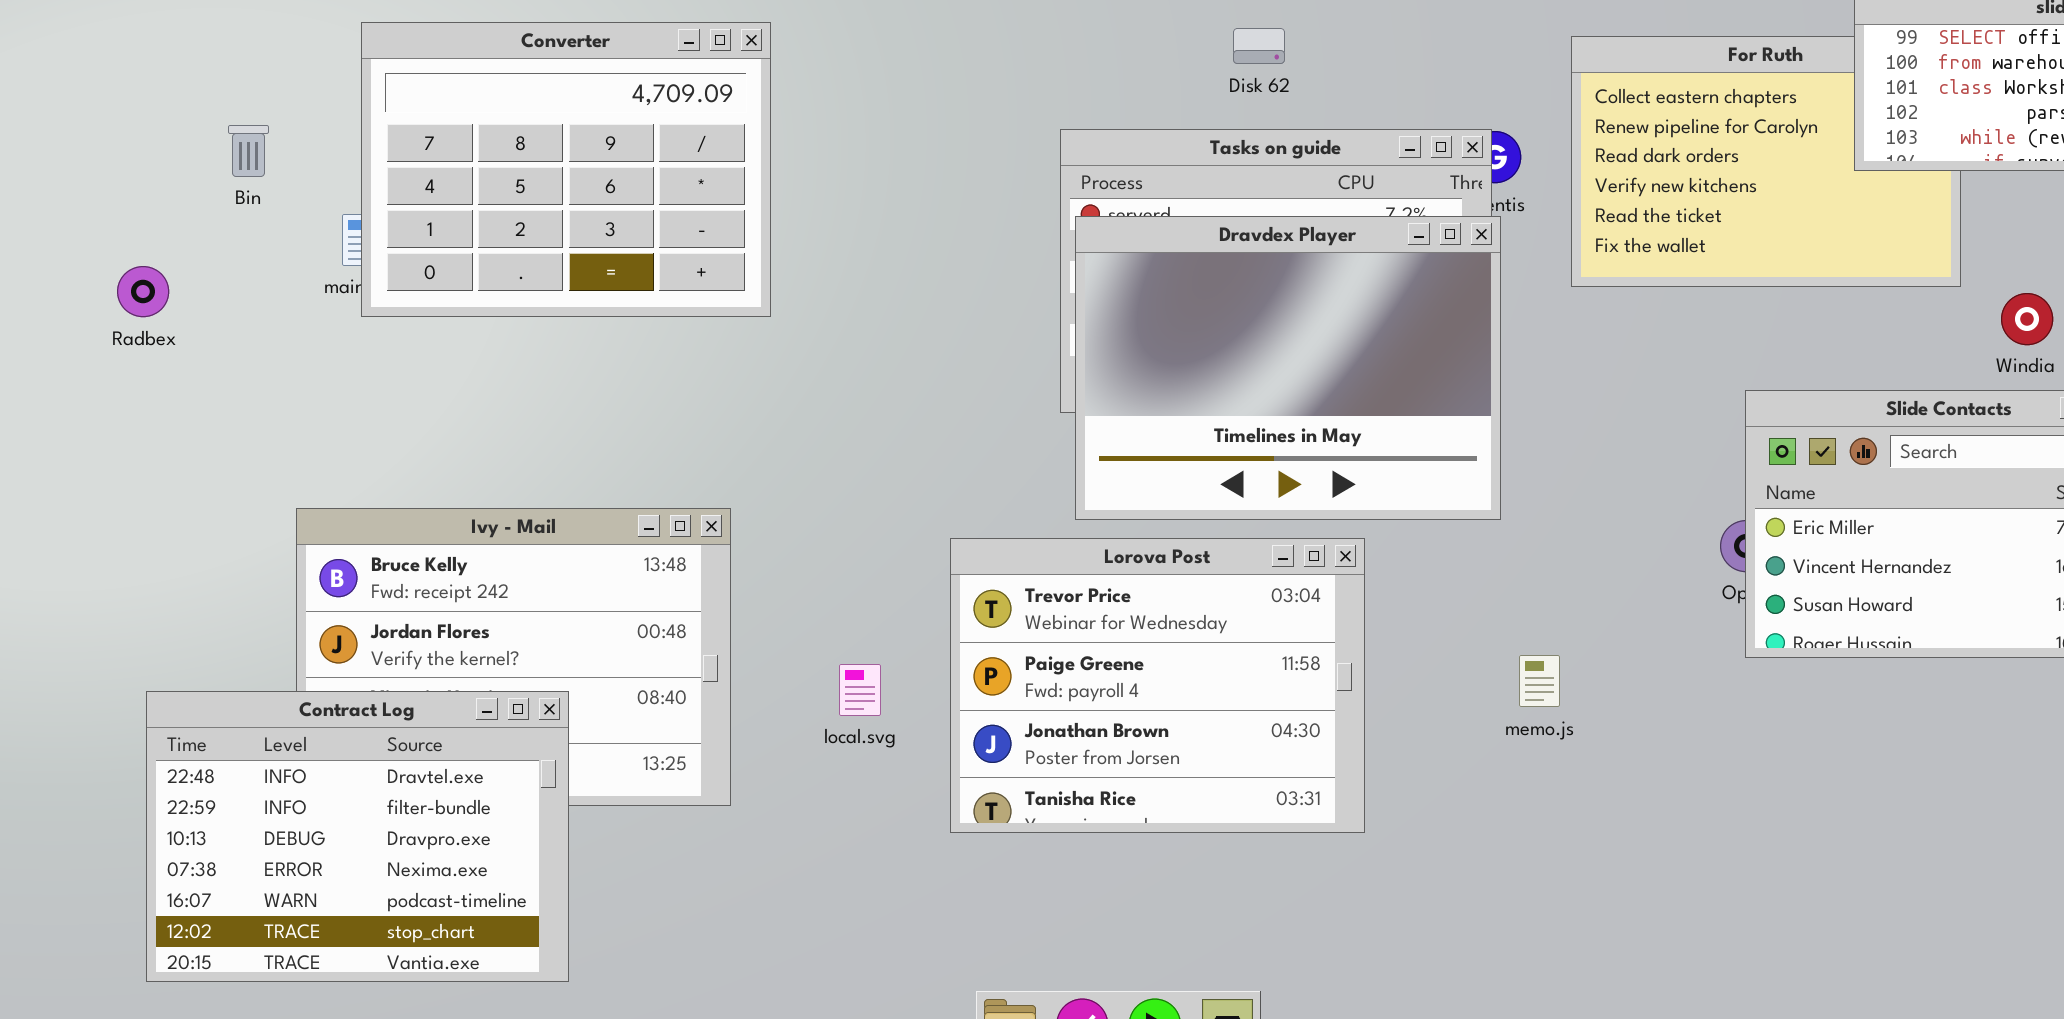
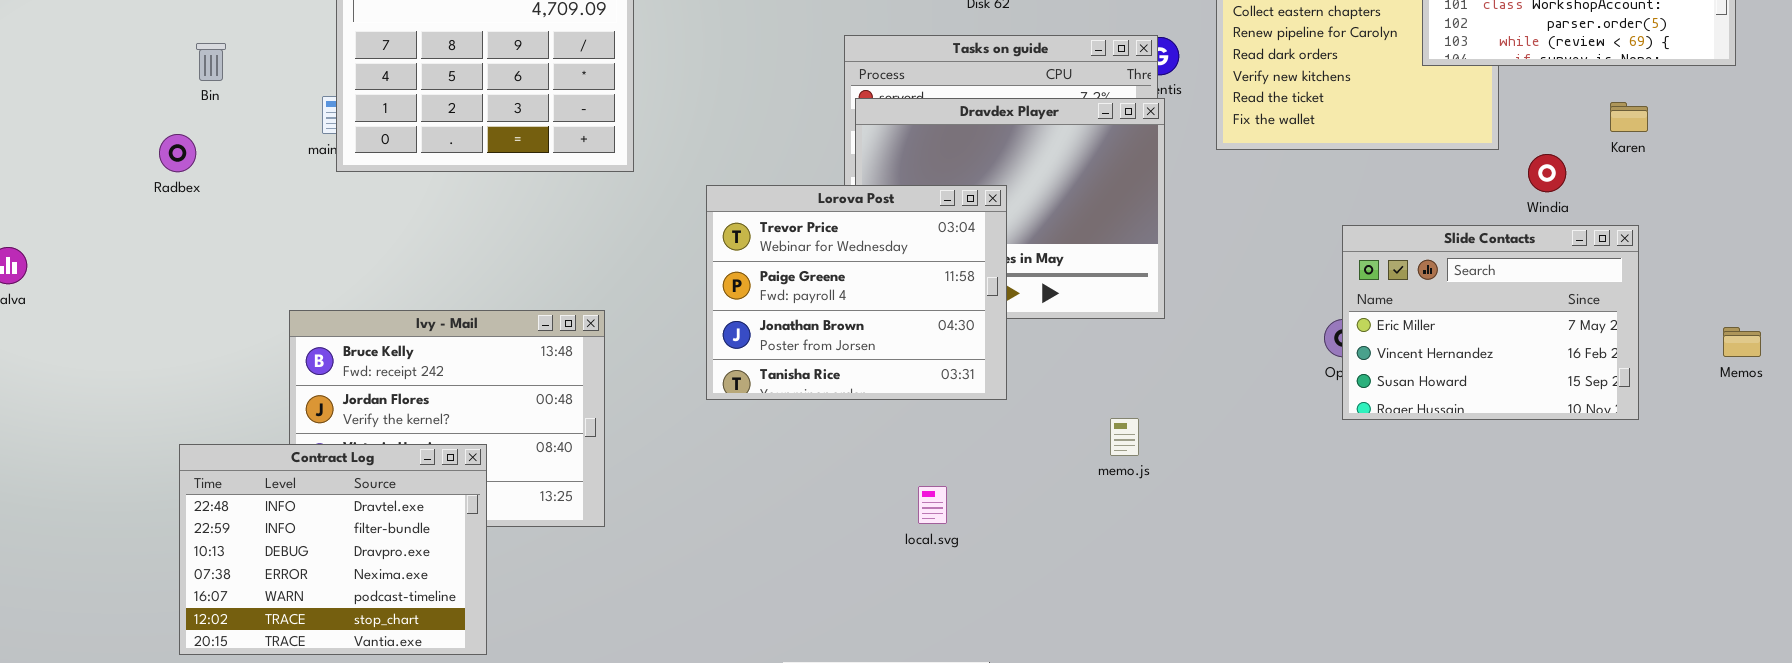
Bin: [228,125,269,177] -> [196,43,226,81], moved
Lorova Post: [950,538,1365,833] -> [706,185,1007,400], moved
memo.js: [1519,655,1560,707] -> [1110,418,1139,456], moved
local.svg: [839,664,881,716] -> [918,486,947,524], moved

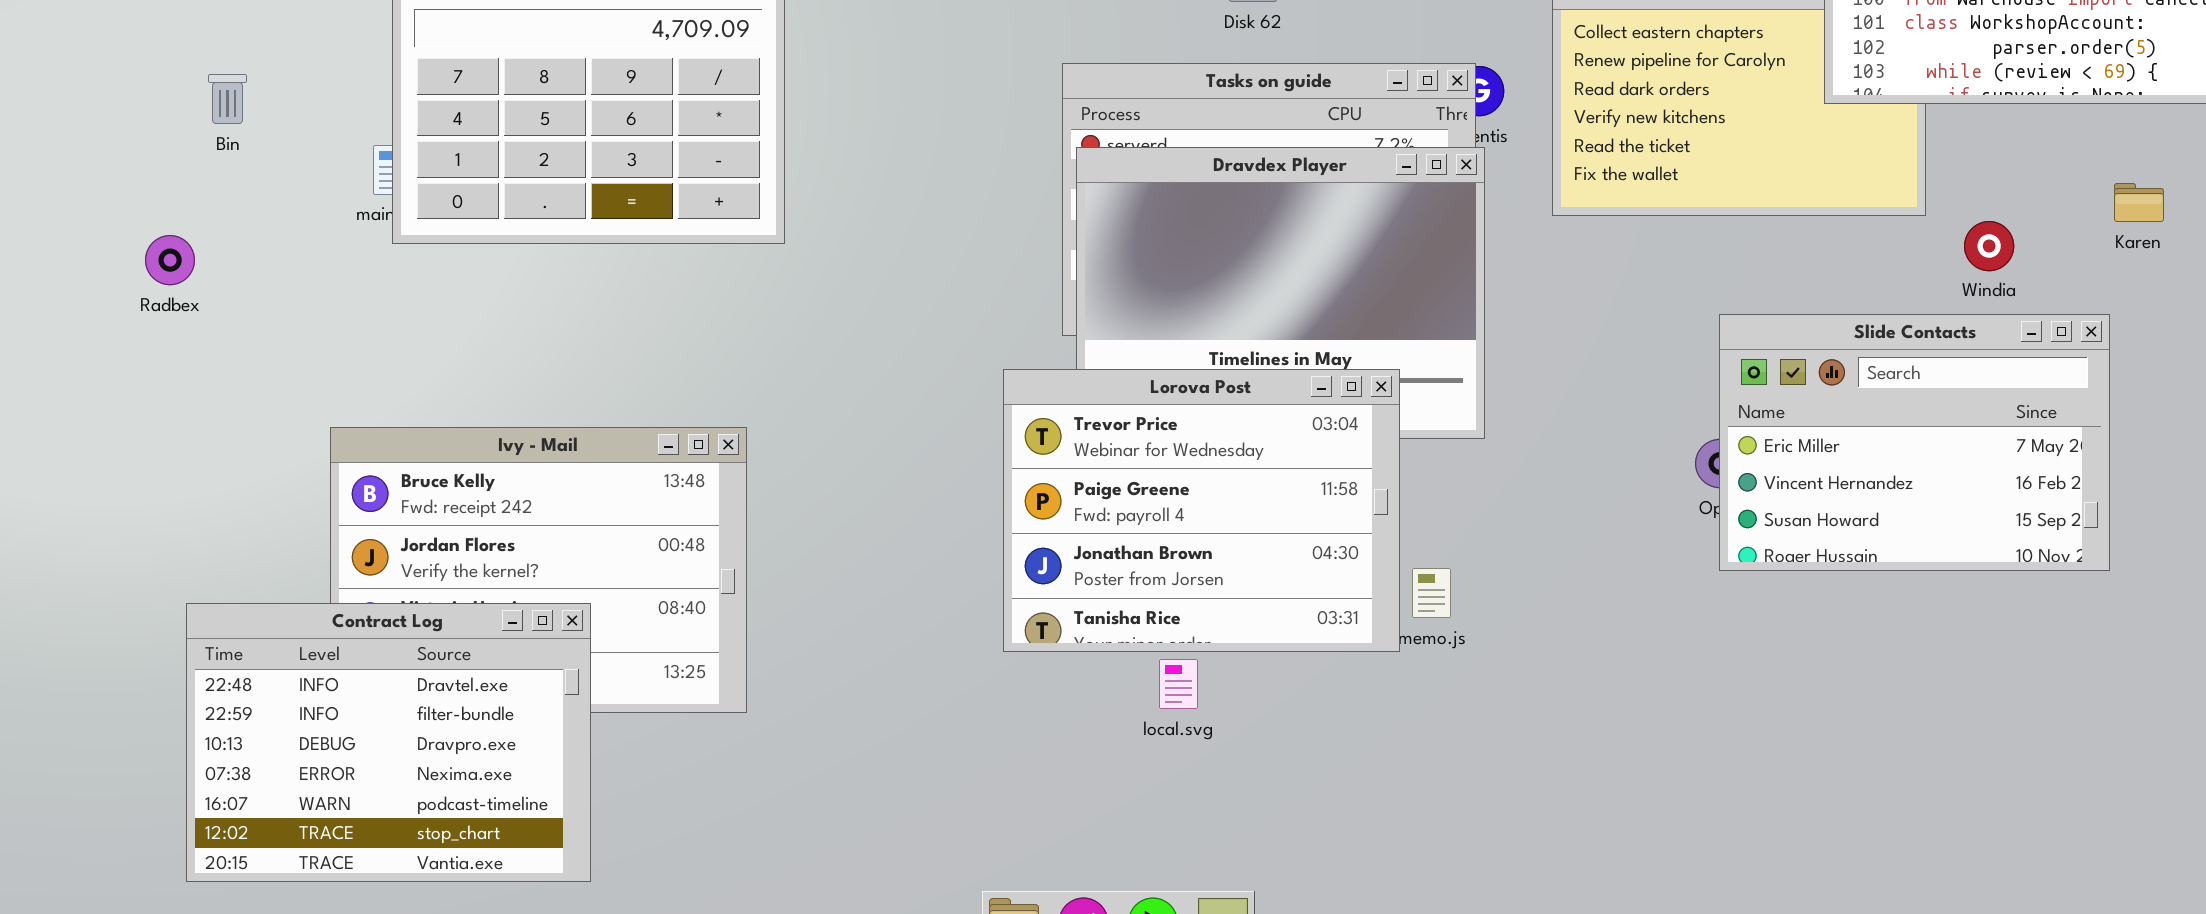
Karen: [1610,102,1648,132] -> [2114,183,2164,222], moved
Radbex: [159,134,196,172] -> [145,235,195,285], moved
Lorova Post: [706,185,1007,400] -> [1003,369,1400,652], moved

